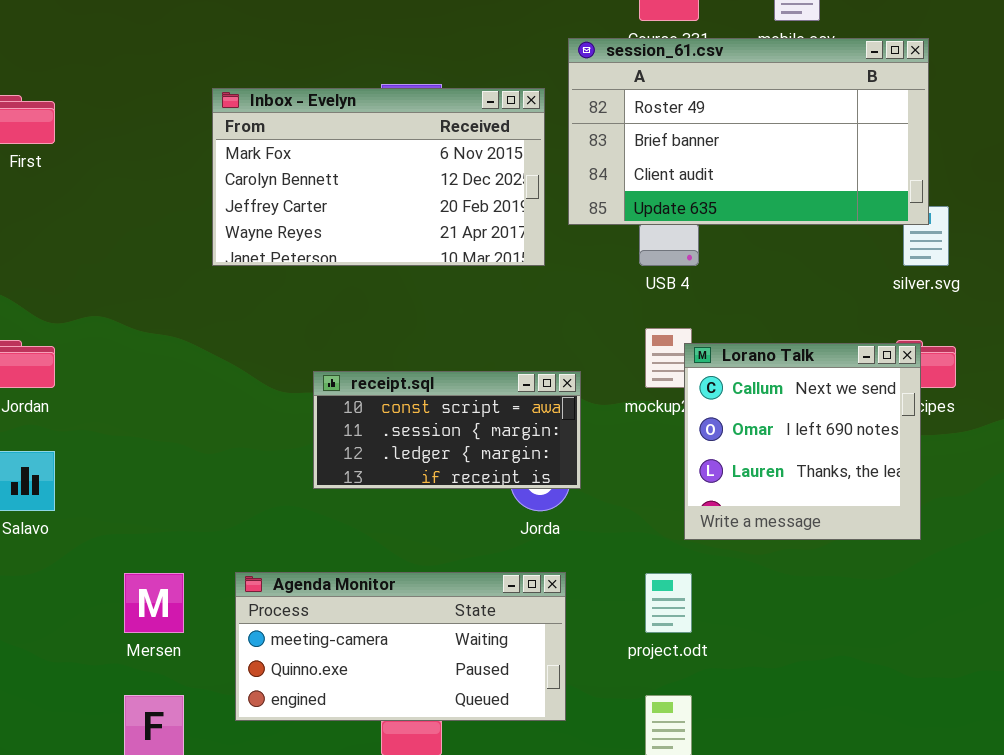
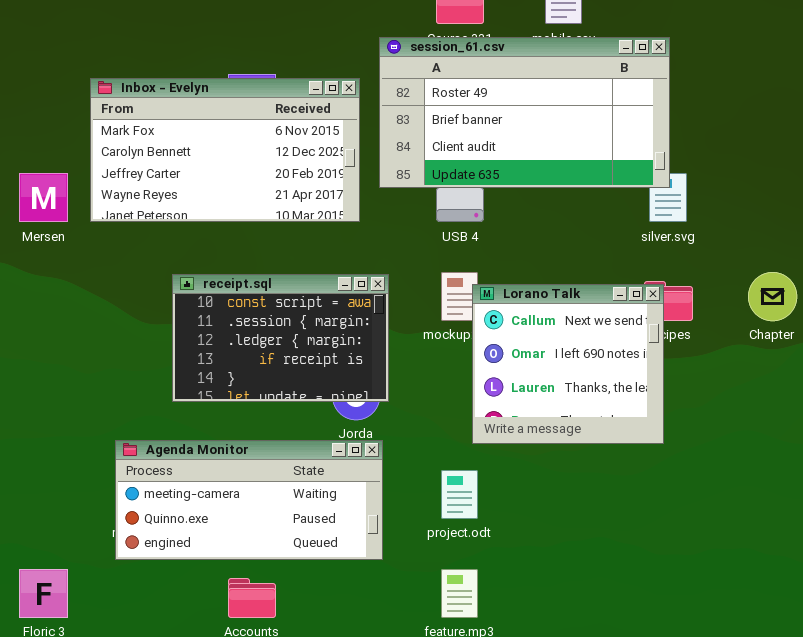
receipt.sql: [313,371,581,489] -> [172,274,389,402], resized
Agenda Monitor: [235,572,566,721] -> [115,440,383,560], moved
Mersen: [124,573,184,633] -> [19,173,68,222], moved

